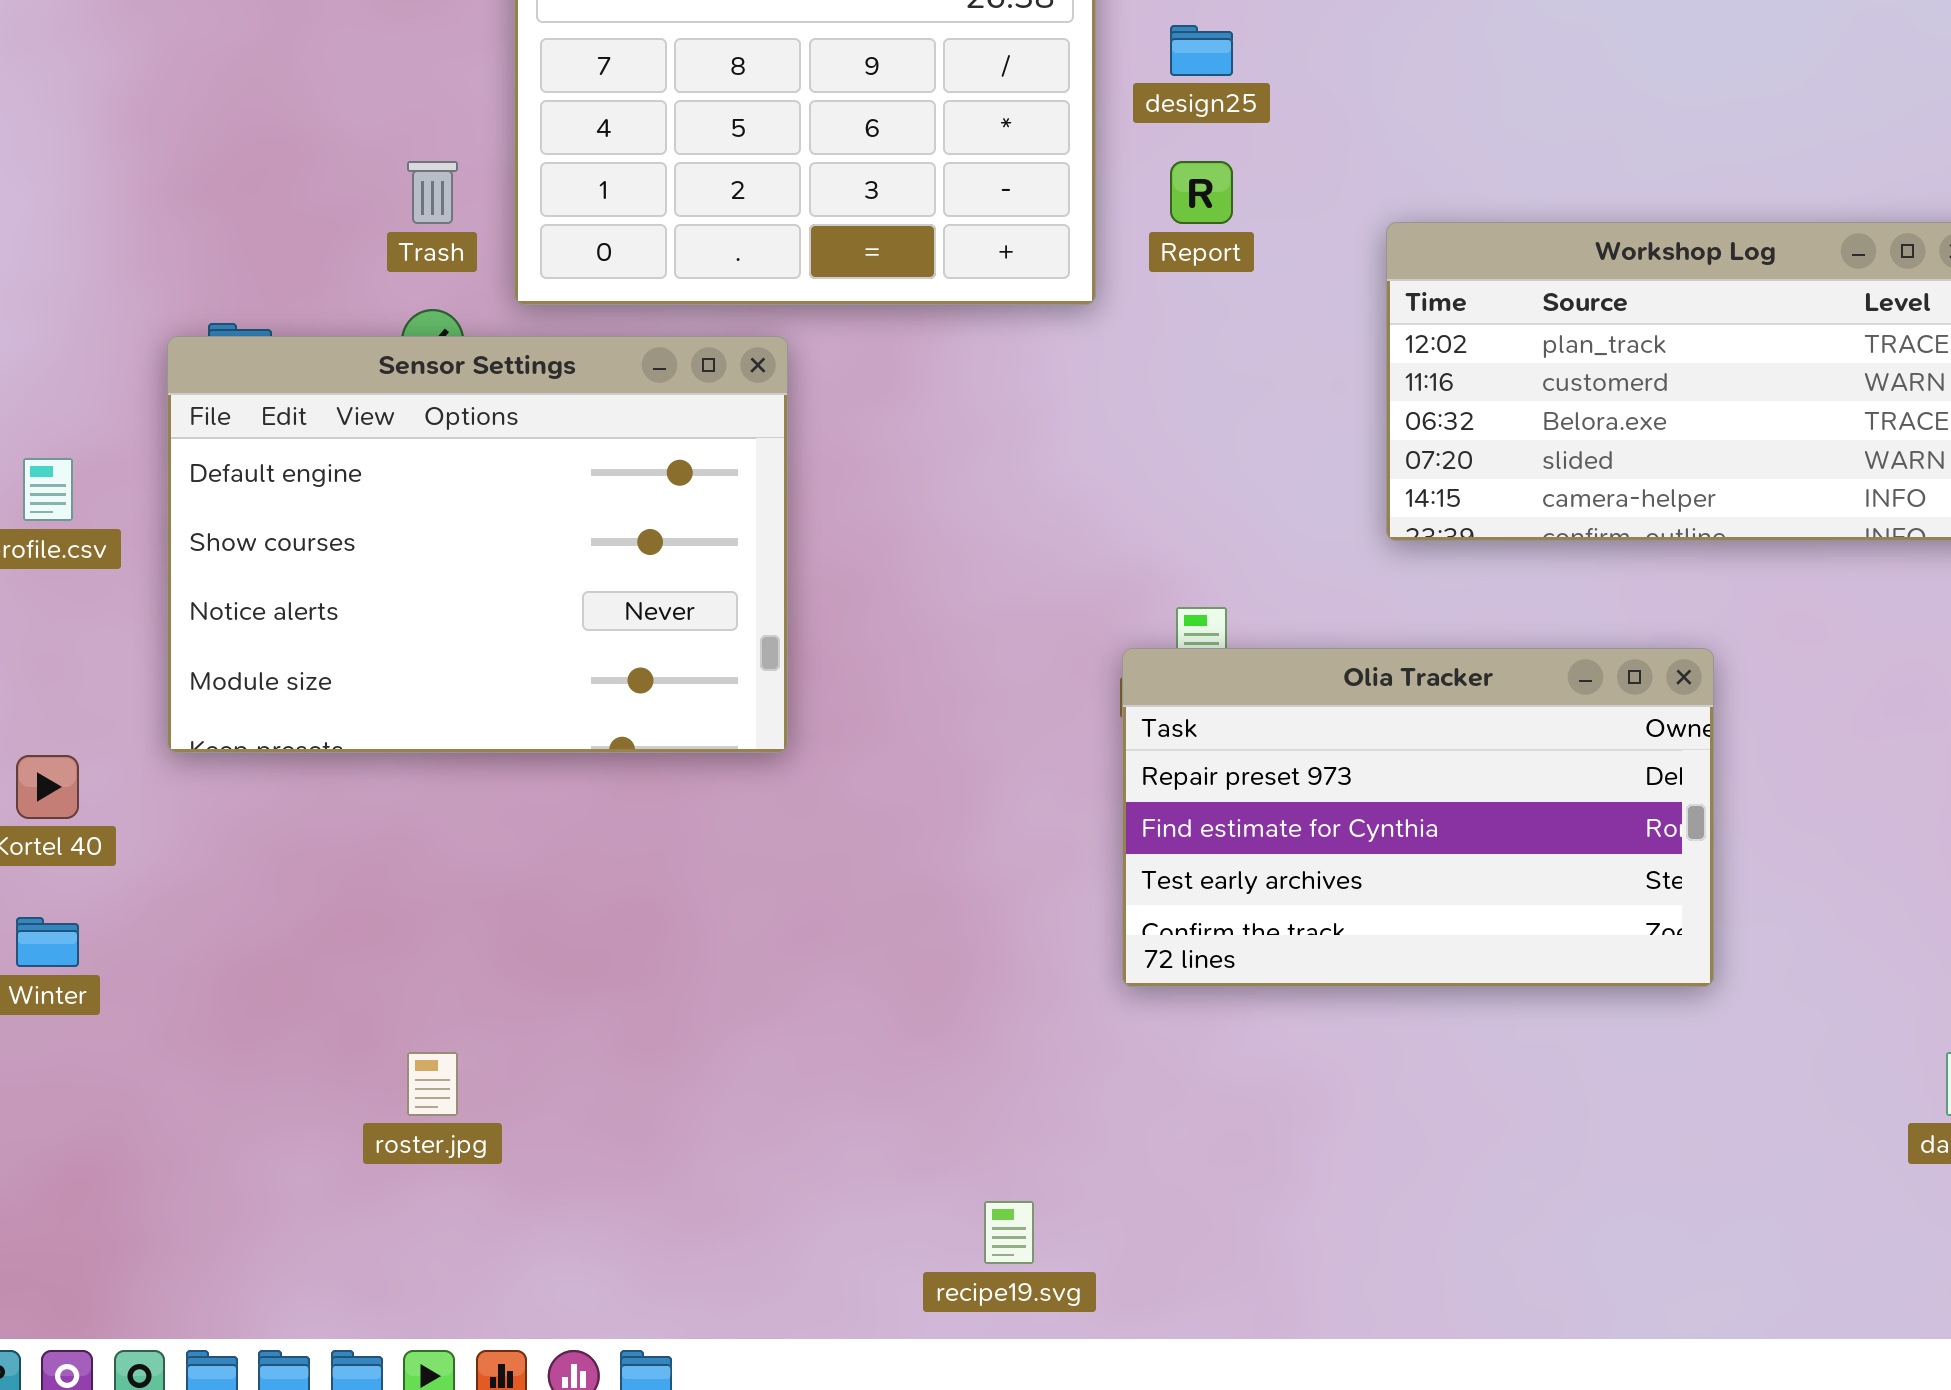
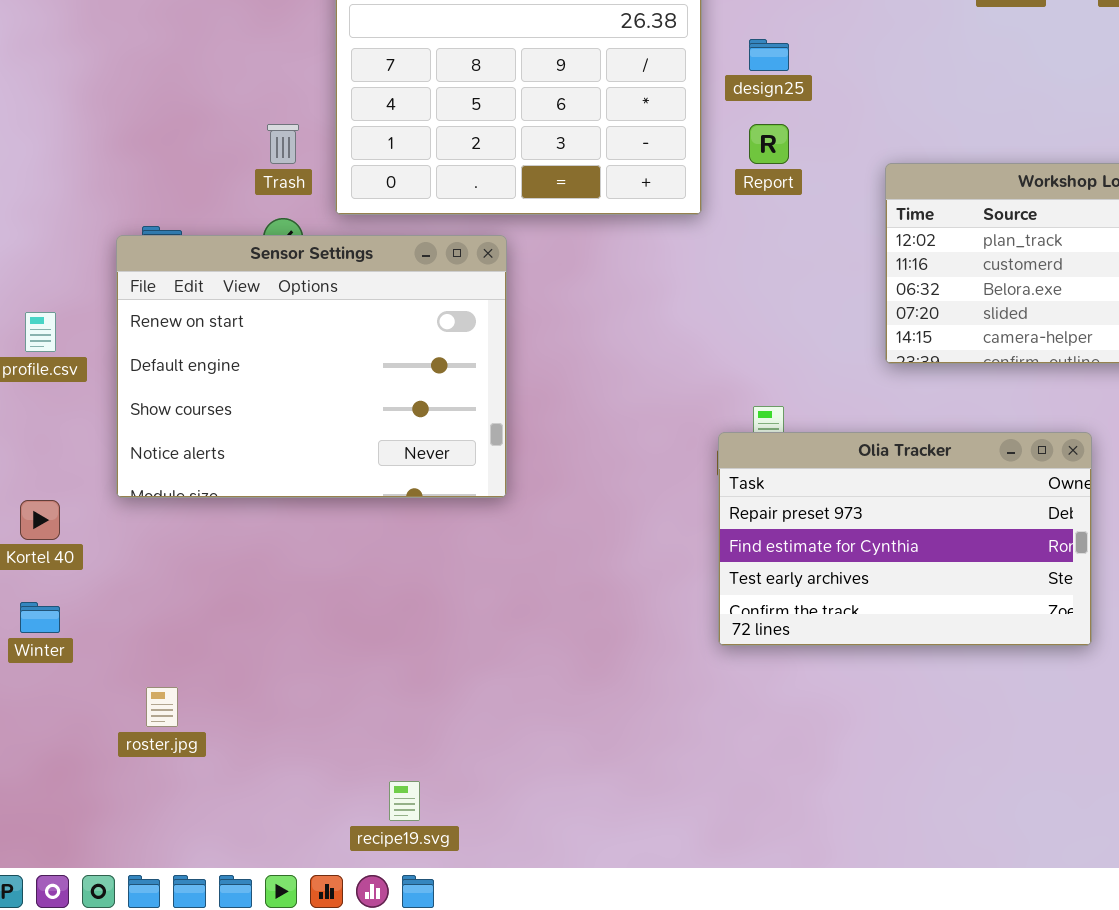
Sensor Settings: [167,336,788,753] -> [116,235,507,498], scrolled up 1 row
roster.jpg: [407,1052,458,1116] -> [146,687,178,727], moved
recipe19.svg: [984,1201,1034,1264] -> [389,781,420,821], moved

